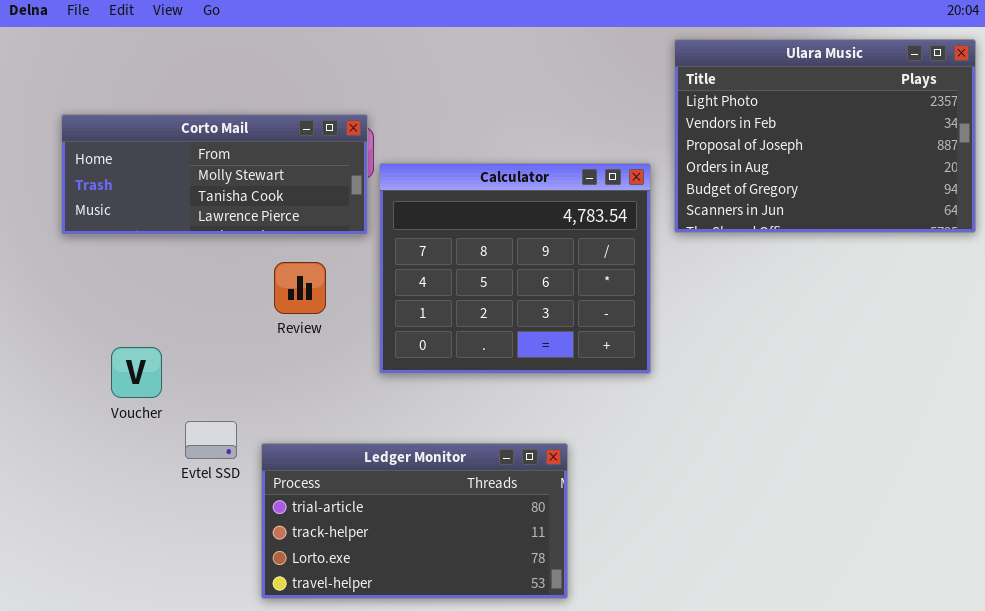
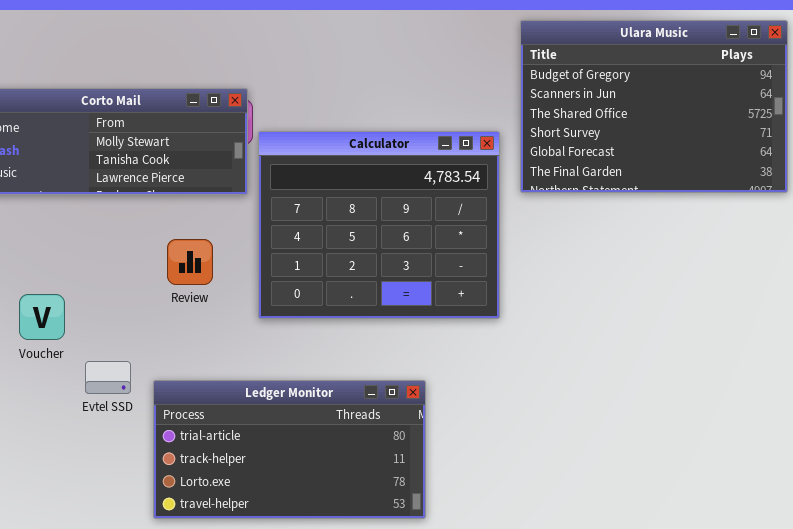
Ulara Music: [674,39,976,233] -> [520,20,788,193], scrolled down 4 rows
Review: [274,262,326,314] -> [167,239,213,285], moved

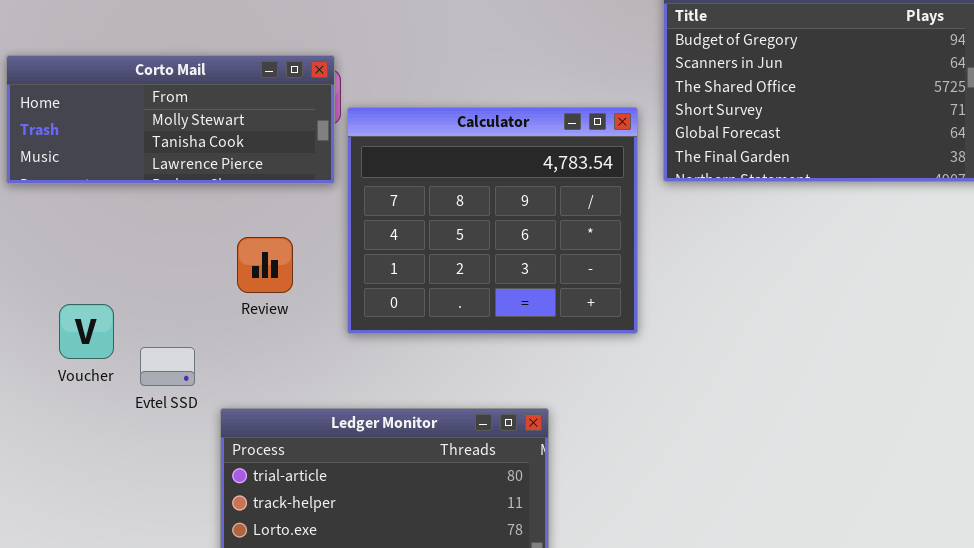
Evtel SSD: [85,361,131,394] -> [140,347,195,386], moved

